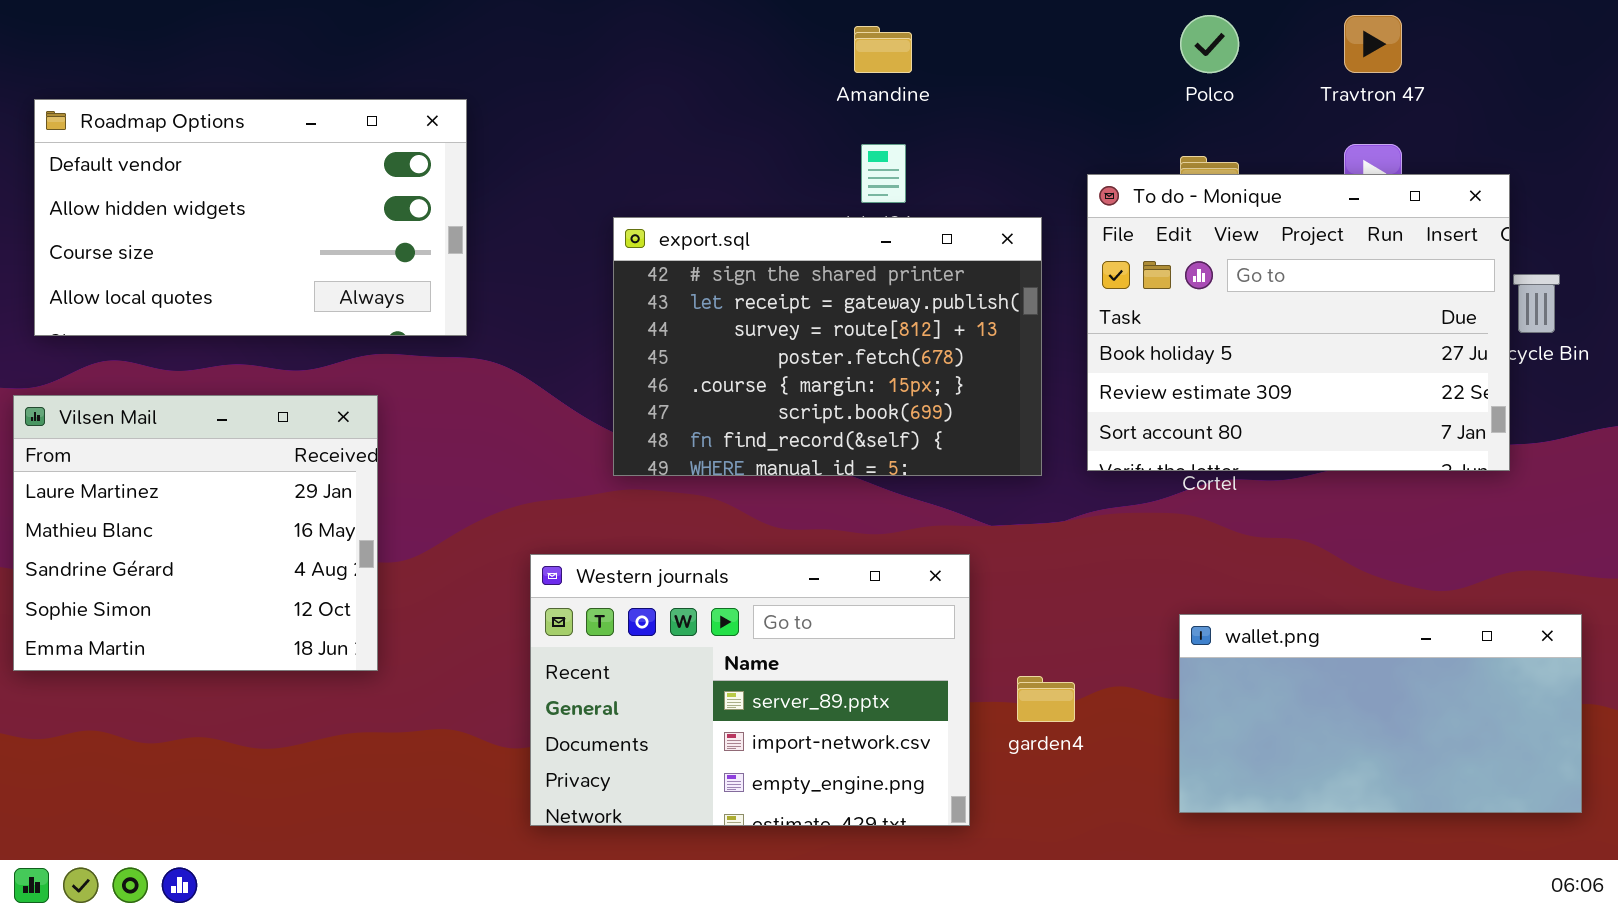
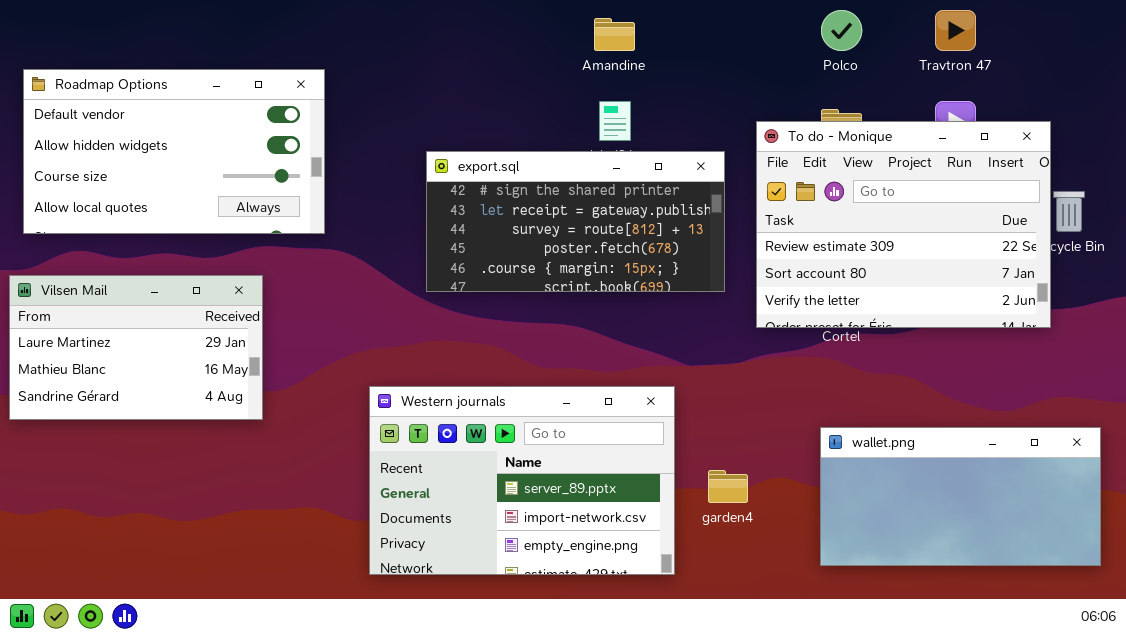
To do - Monique: [1087,174,1510,471] -> [756,121,1051,328], scrolled down 1 row
export.sql: [613,217,1042,476] -> [426,151,725,292], resized
Vilsen Mail: [13,395,378,671] -> [9,275,263,420], resized

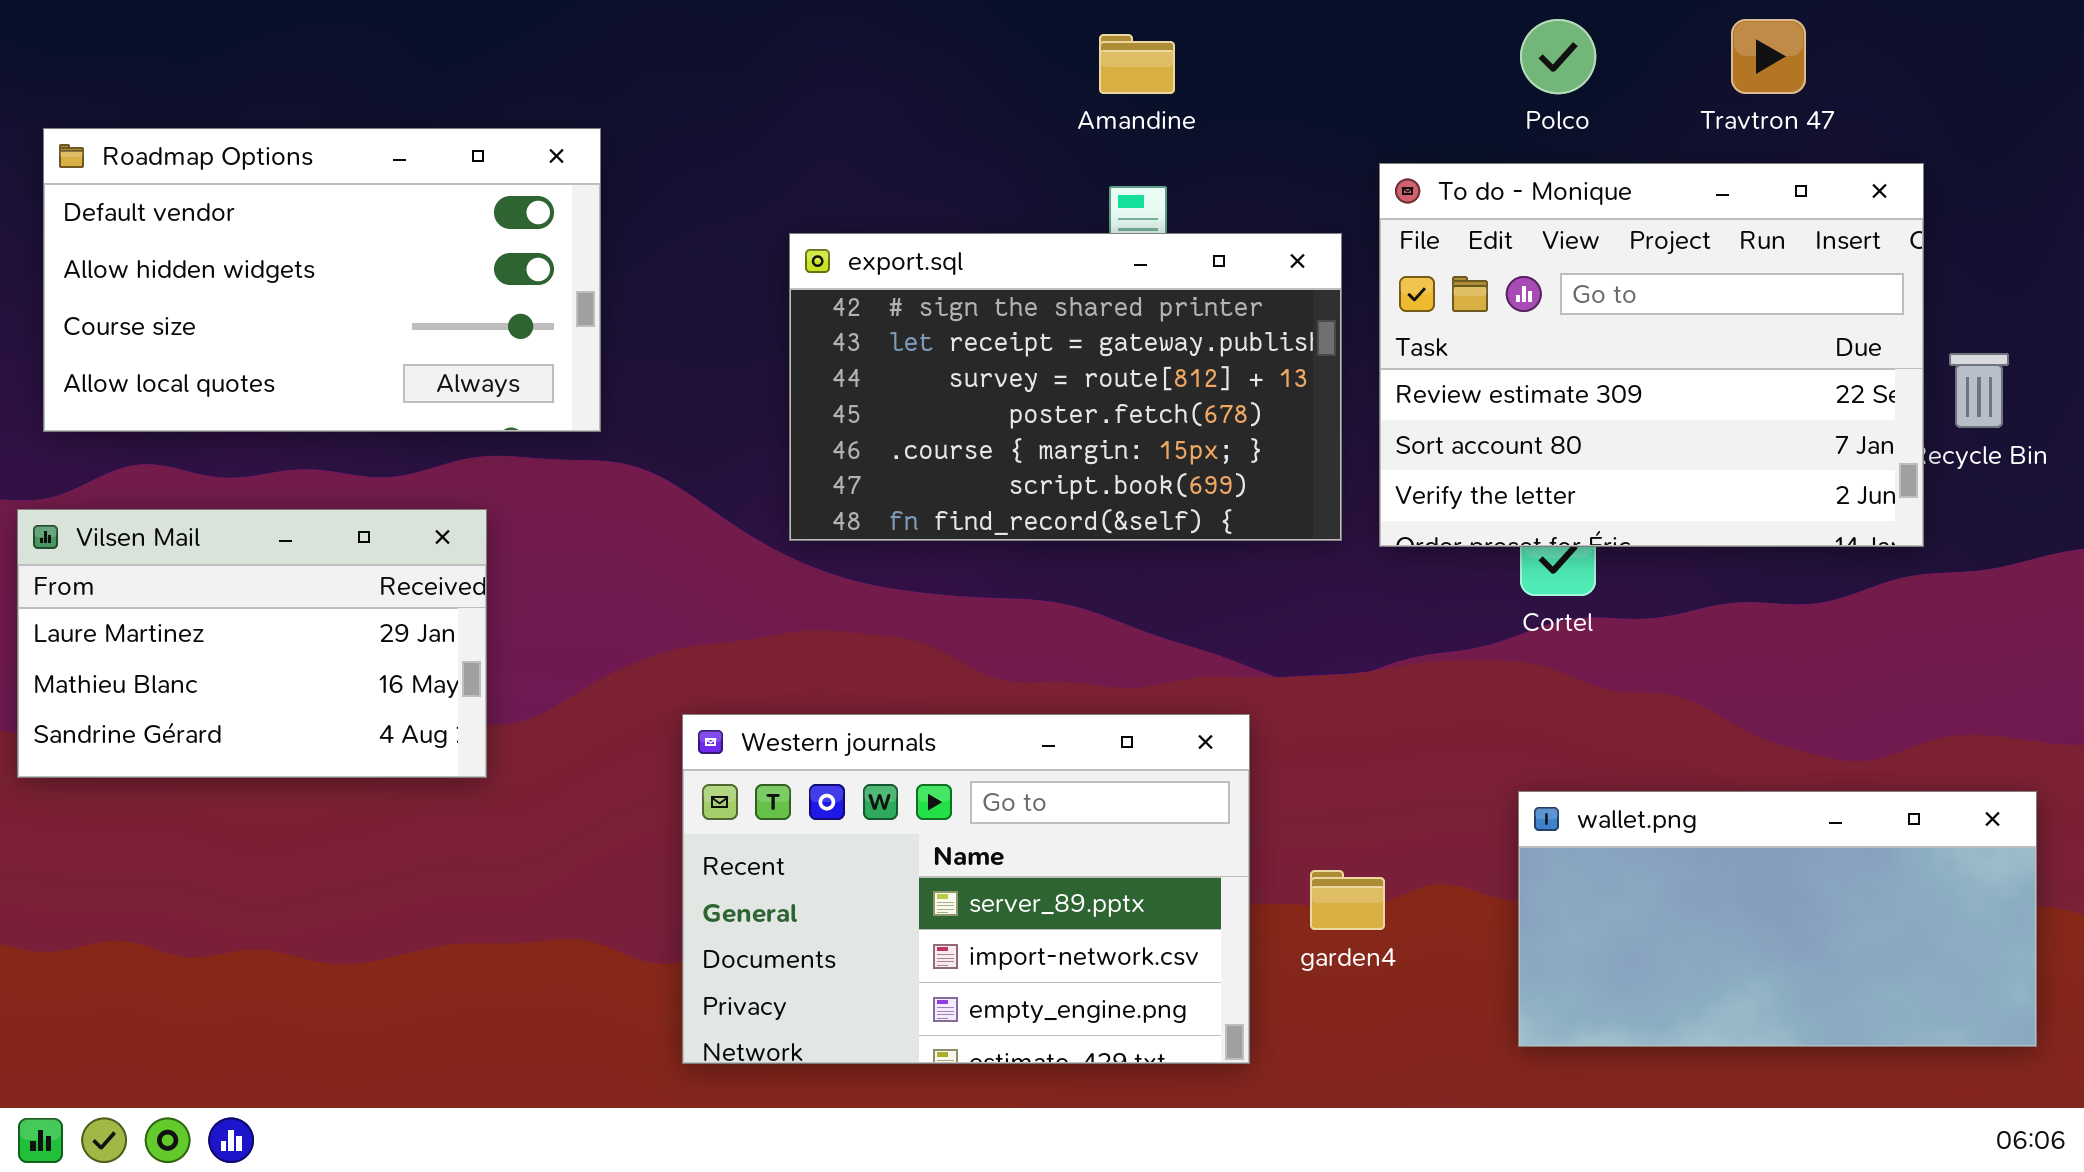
To do - Monique: [756,121,1051,328] -> [1379,163,1924,547], moved
export.sql: [426,151,725,292] -> [789,233,1342,541], resized

